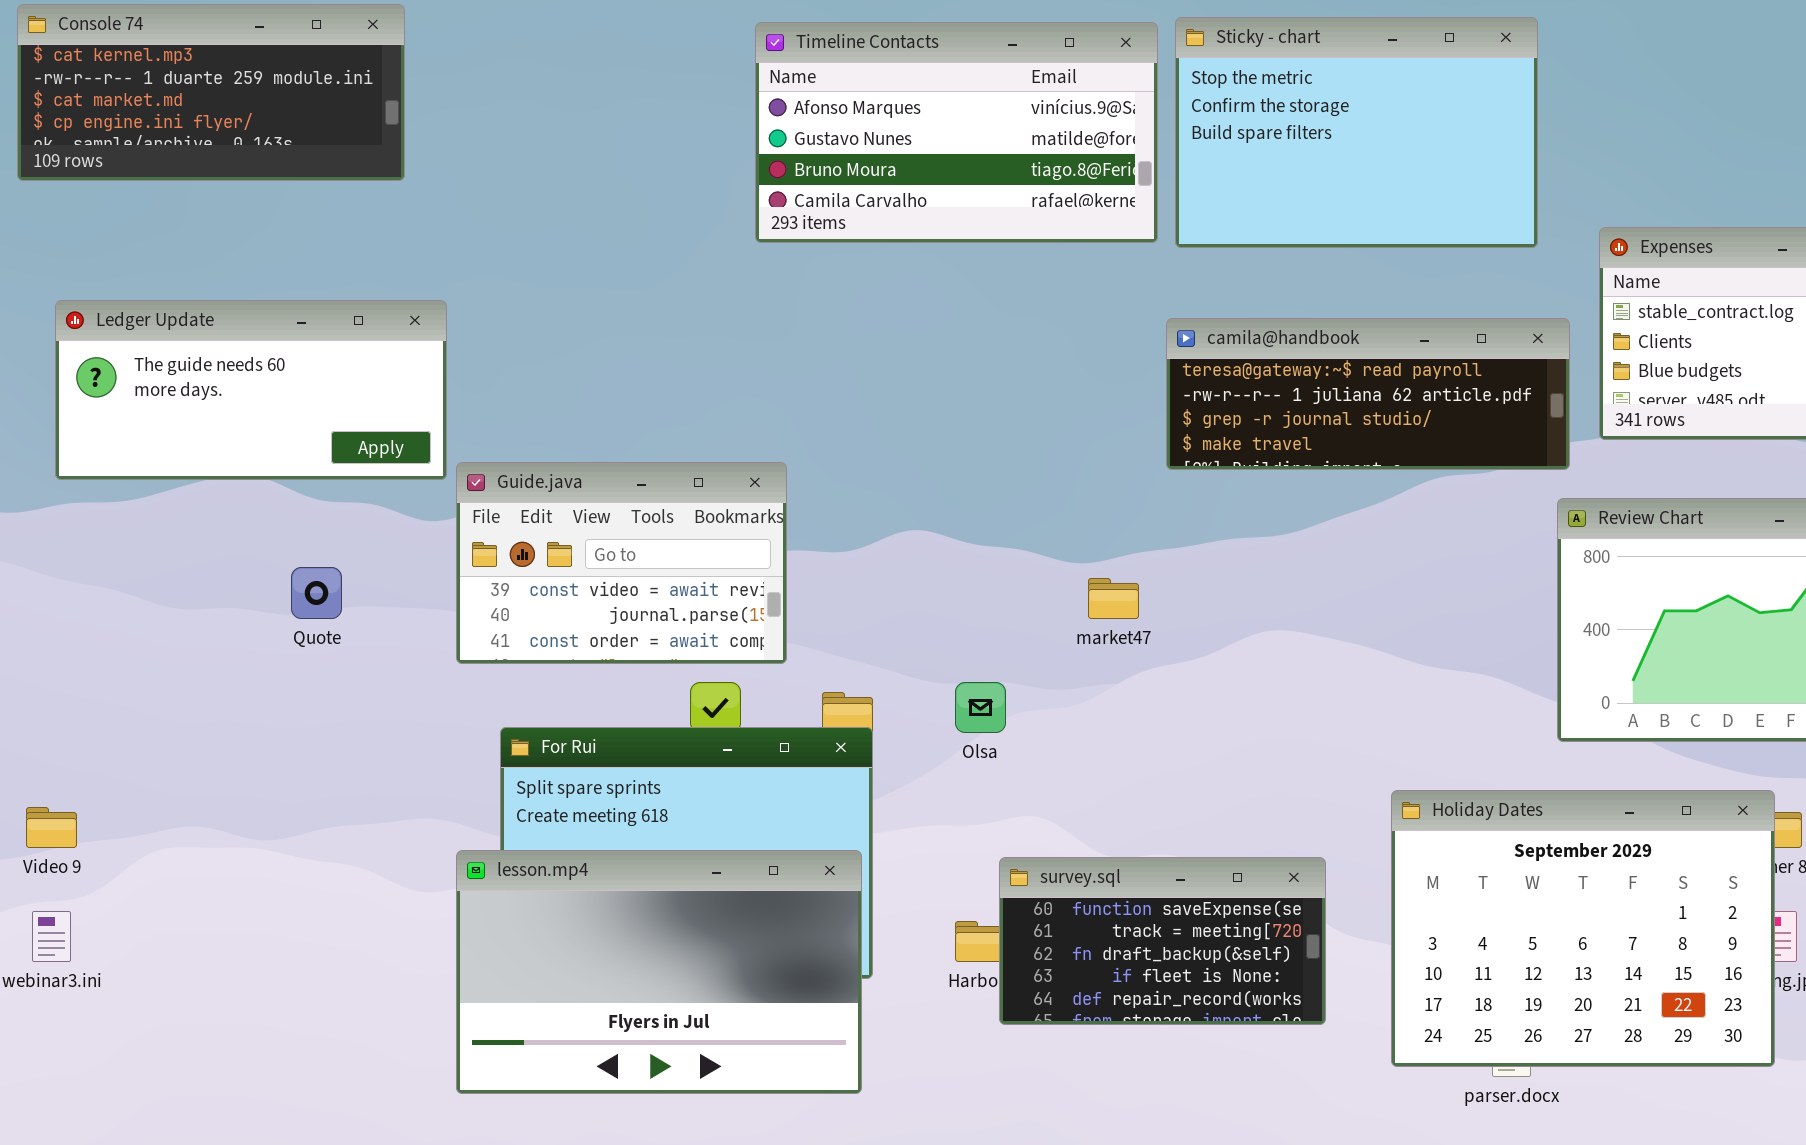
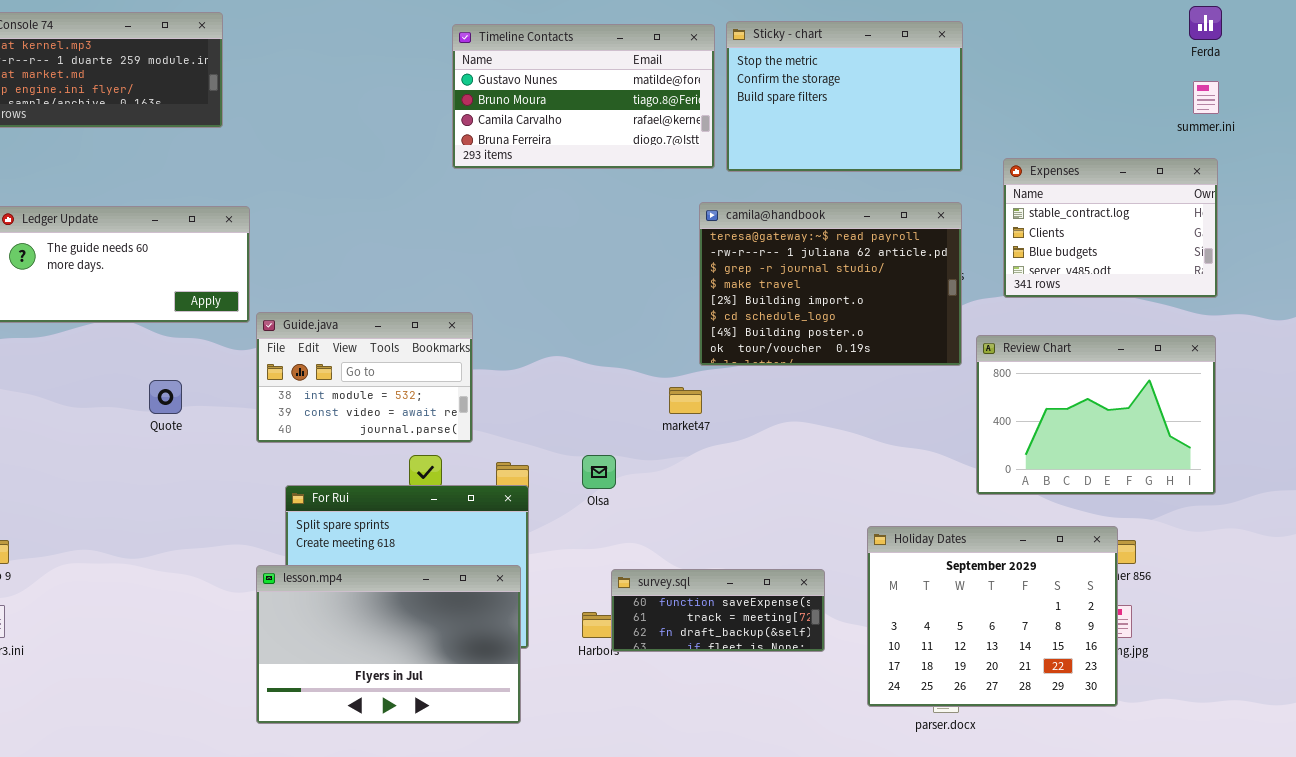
Timeline Contacts: [755,22,1158,243] -> [452,24,715,169], scrolled down 1 row
camila@handbook: [1166,318,1570,470] -> [699,202,962,366], moved, resized
Guide.java: [456,462,787,664] -> [256,312,473,443], scrolled up 1 row
survey.sql: [999,857,1326,1025] -> [611,569,825,652], resized

